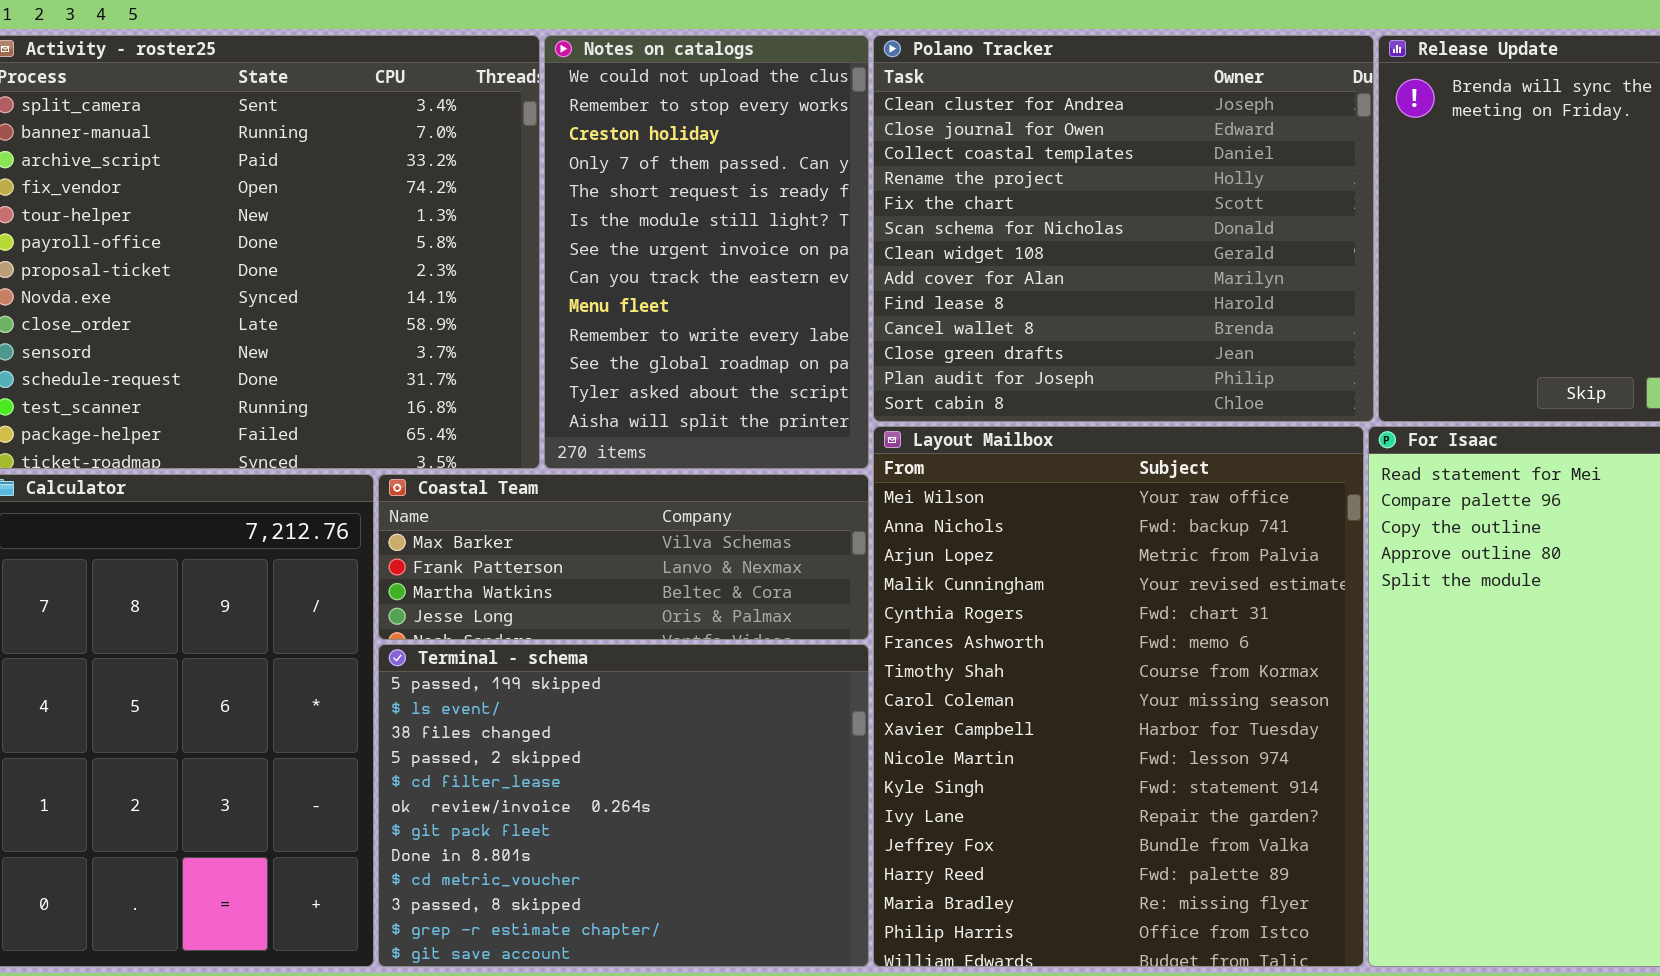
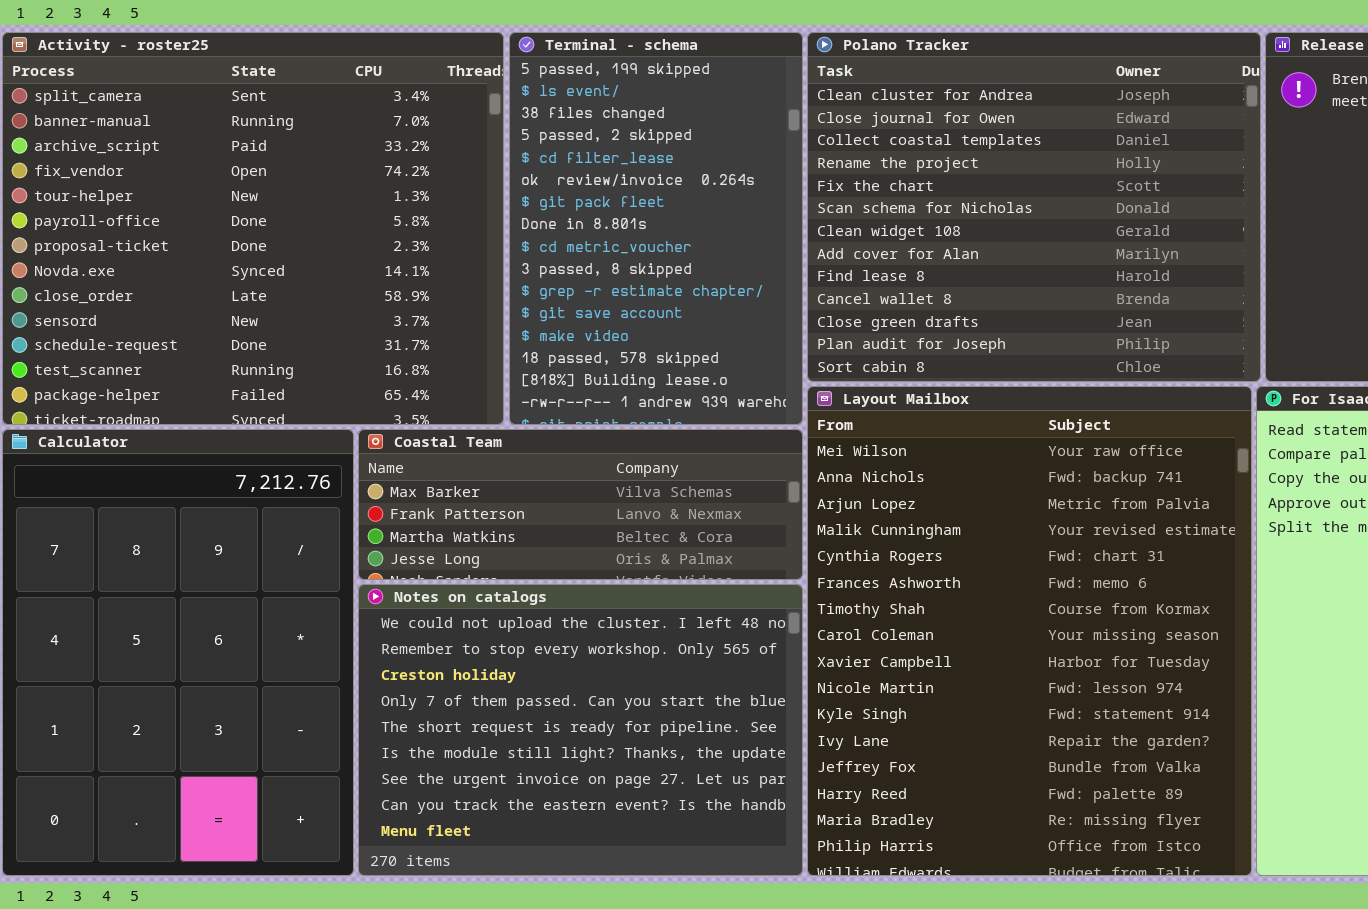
Notes on catalogs: [544,35,869,469] -> [358,584,803,876], moved, resized
Terminal - schema: [378,644,869,967] -> [509,32,803,425], moved, resized

